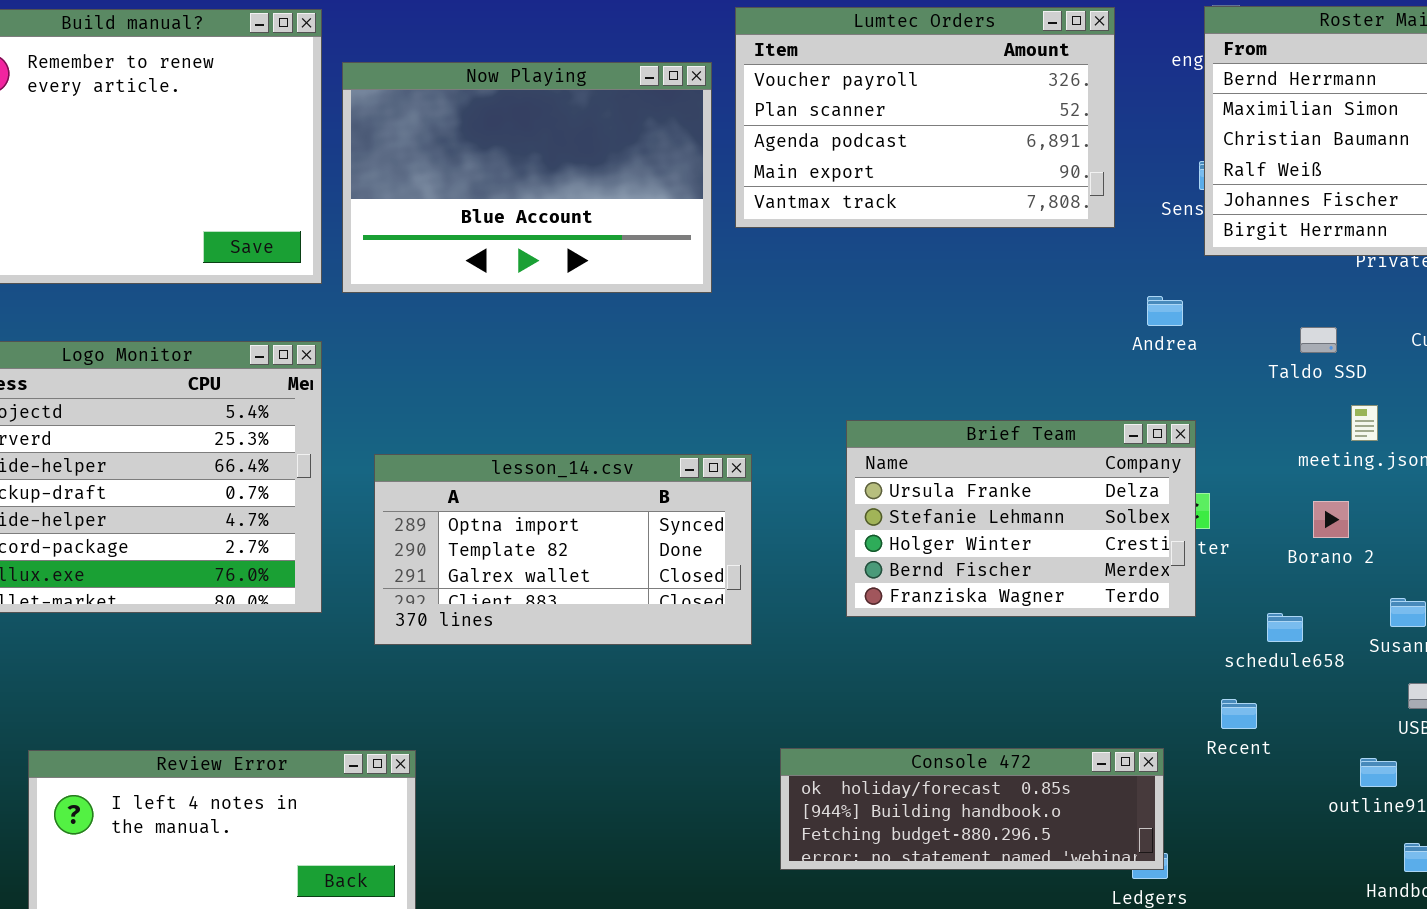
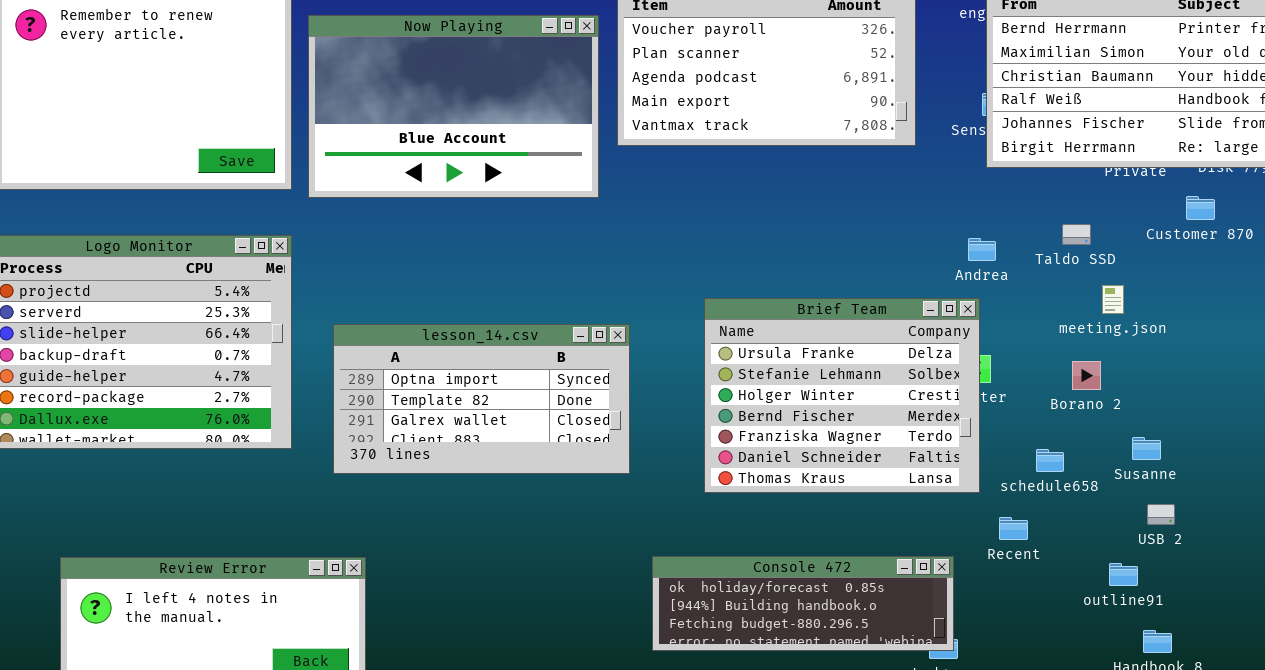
Andrea: [1147,296,1183,326] -> [968,238,996,261], moved
Brief Team: [846,420,1196,617] -> [704,298,980,493], resized

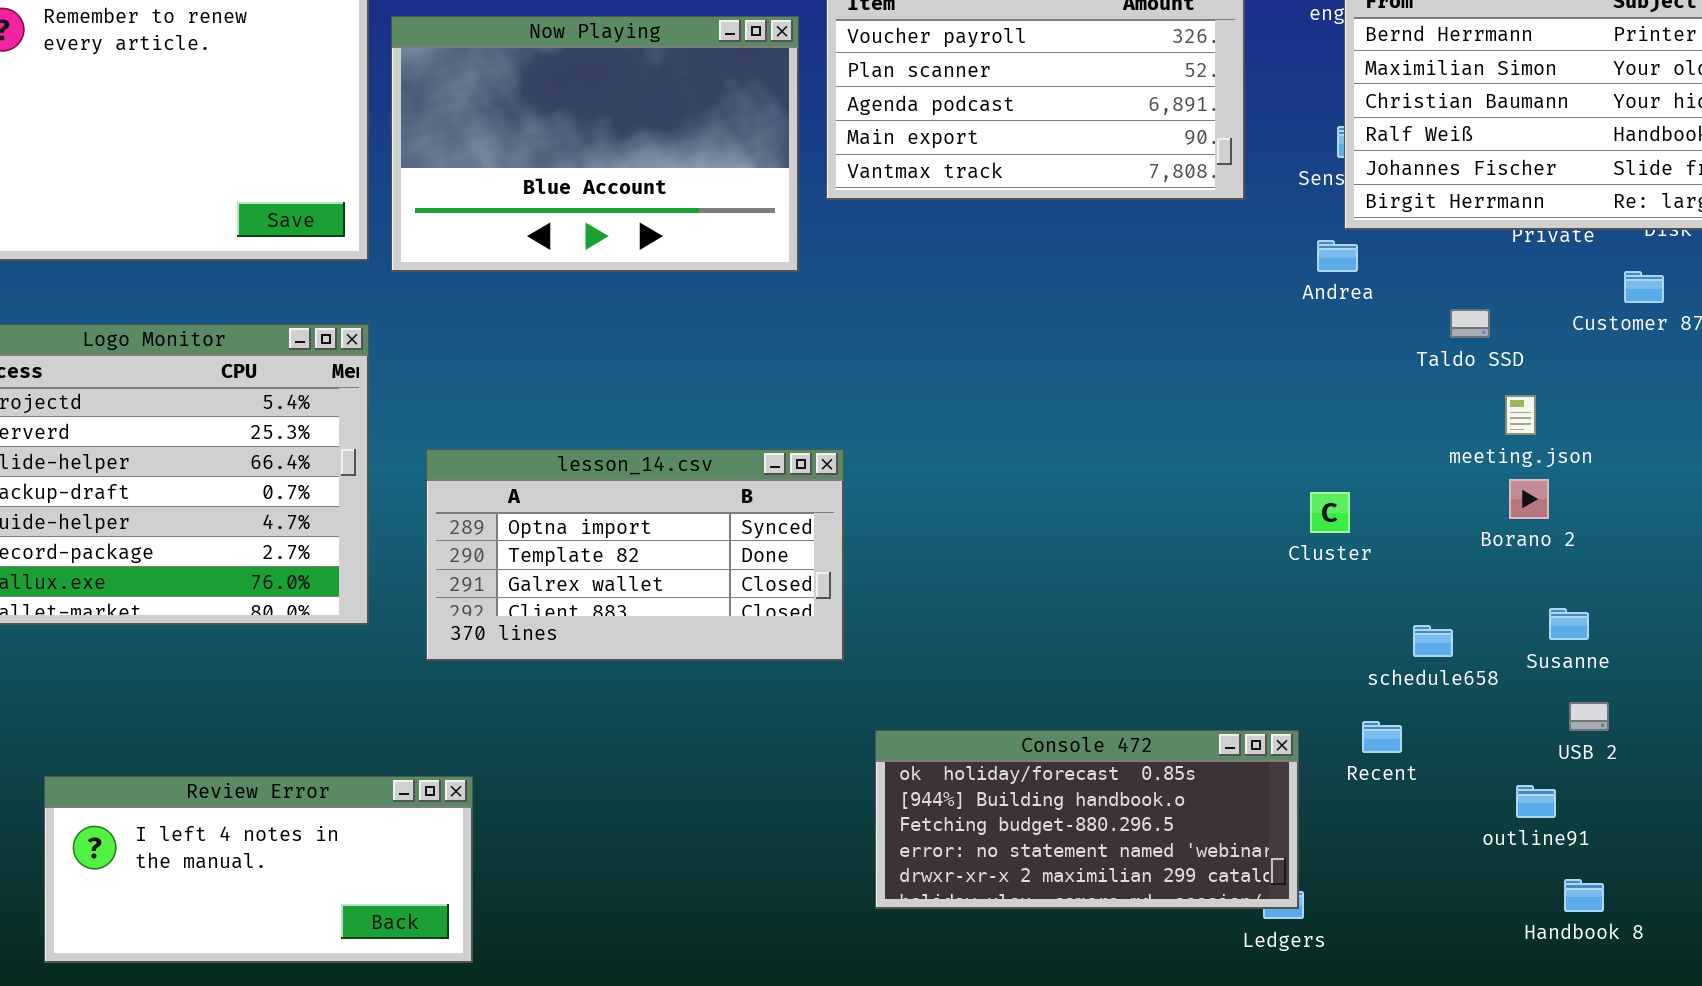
Andrea: [968,238,996,261] -> [1317,240,1358,272], moved
Brief Team: [704,298,980,493] -> none, closed
Borano 2: [1072,361,1101,390] -> [1509,479,1549,519], moved
Console 472: [652,556,954,651] -> [875,730,1299,909], resized

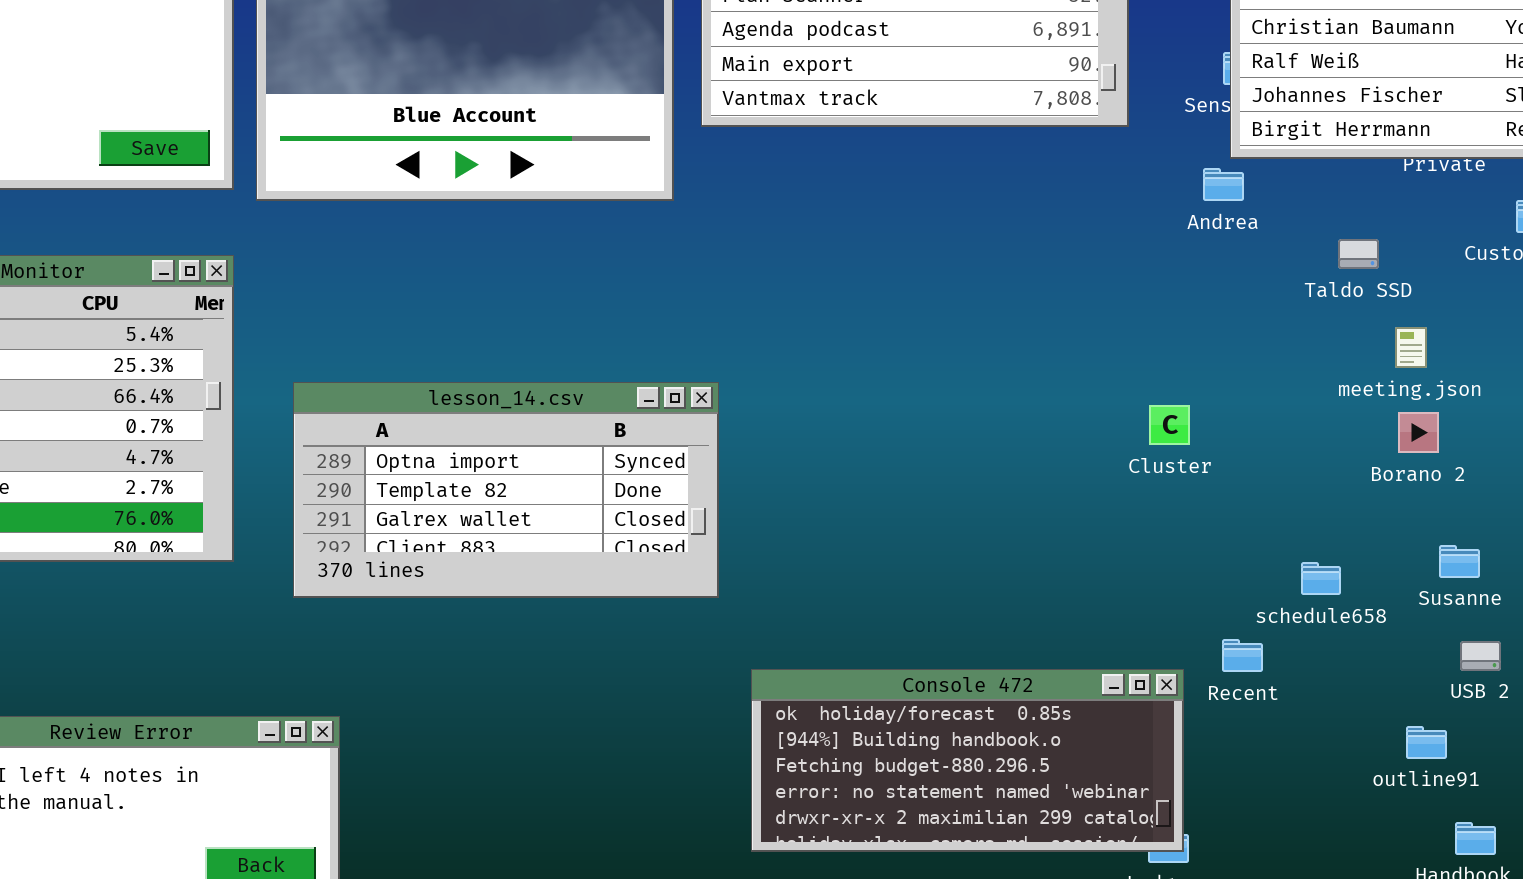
Cluster: [1310,492,1350,533] -> [1149,405,1190,445], moved
Recent: [1362,721,1402,753] -> [1222,639,1263,672], moved

